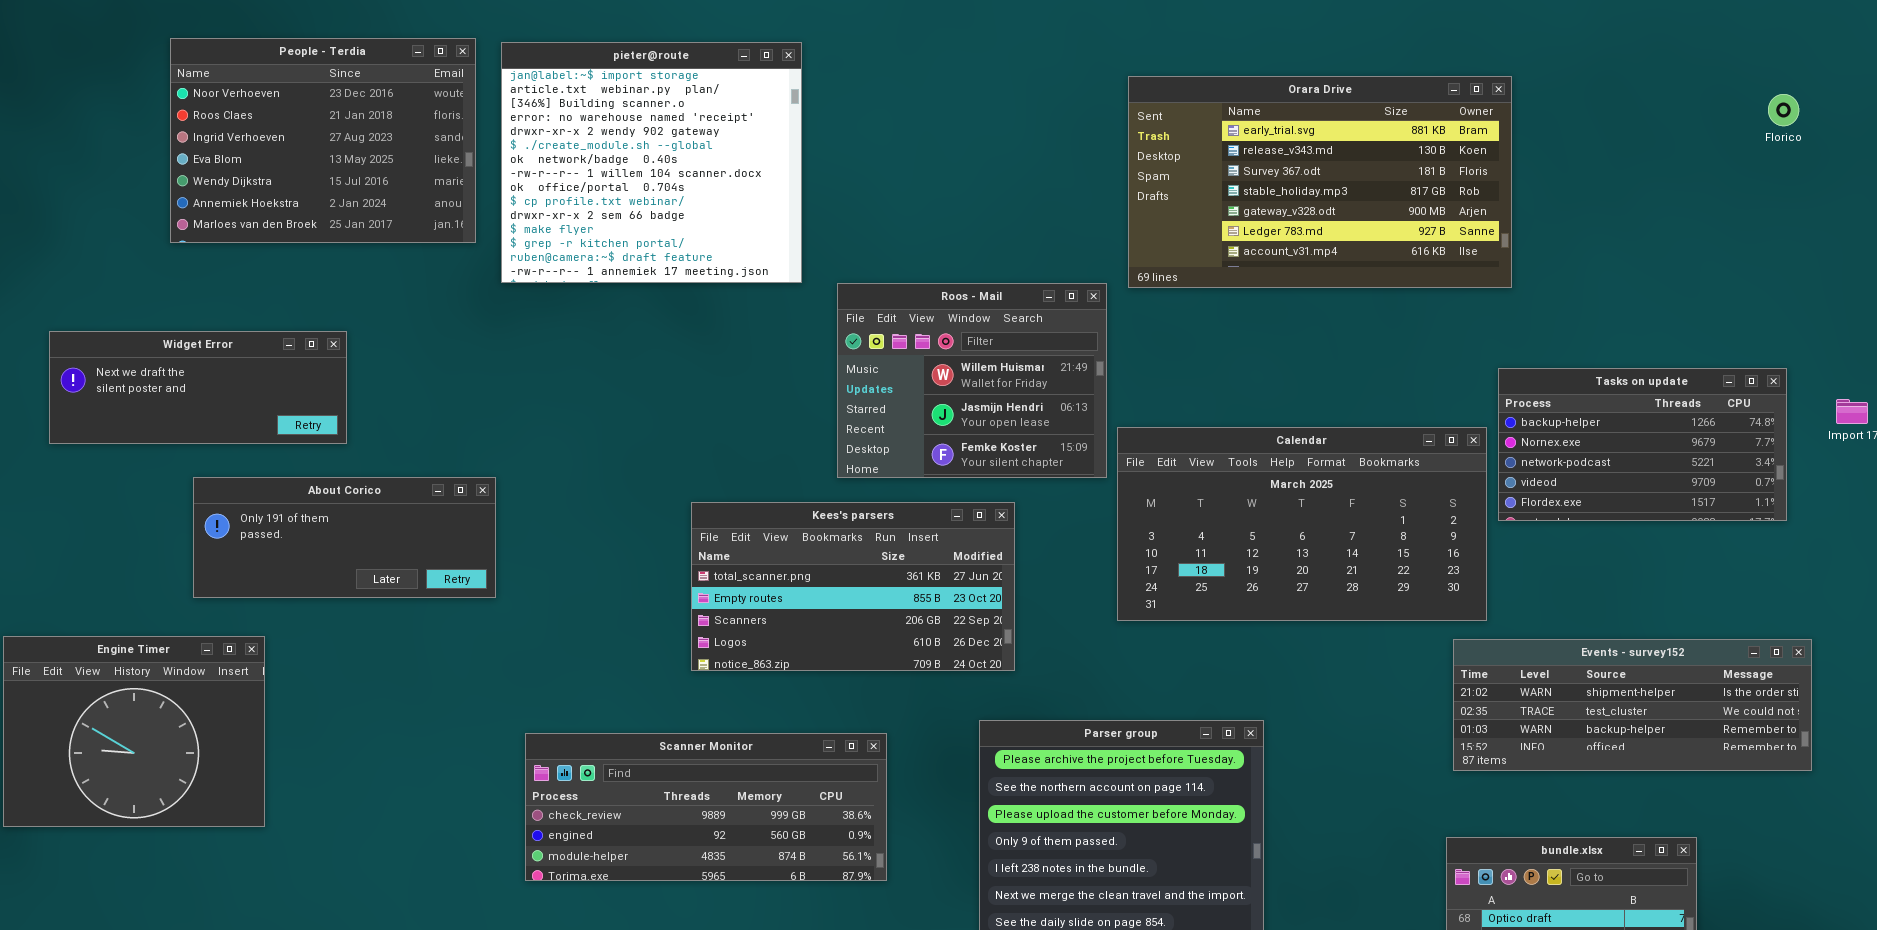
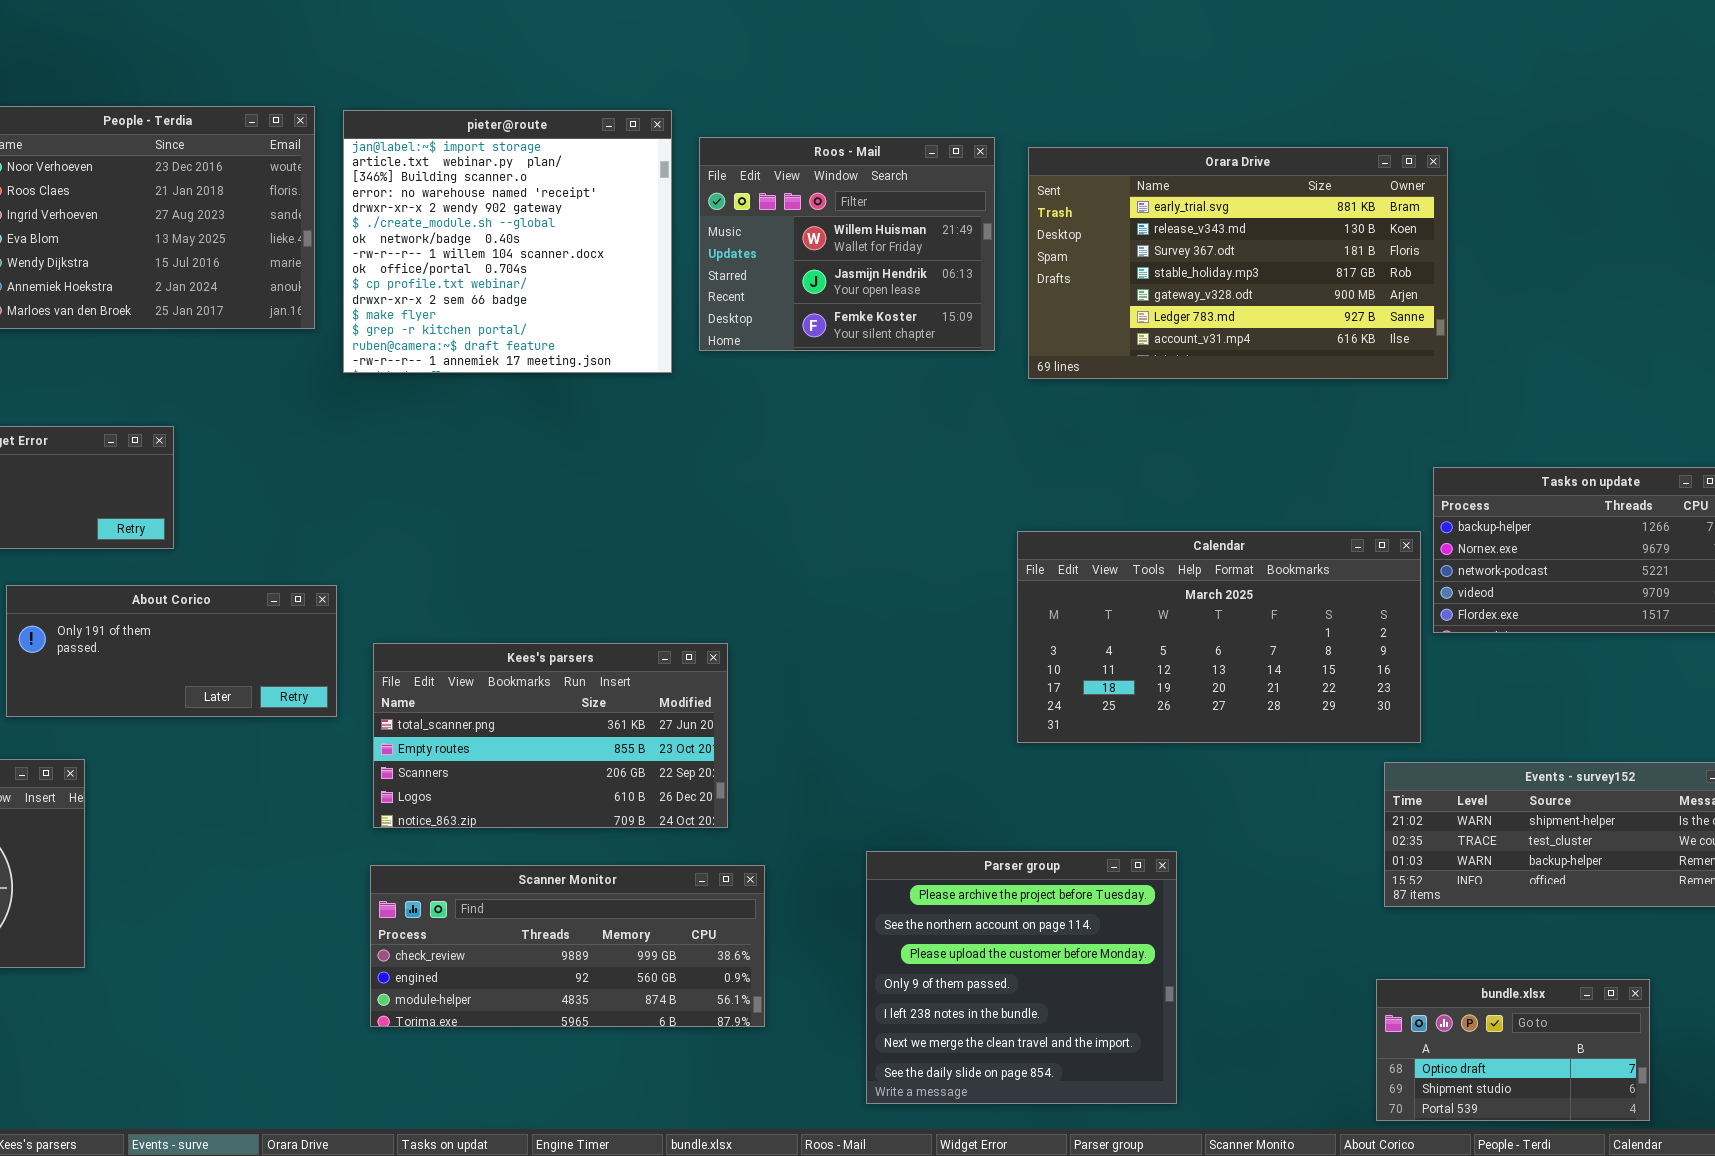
Roos - Mail: [837,283,1107,478] -> [699,137,995,351], moved
Kees's parsers: [691,502,1015,671] -> [373,643,728,828], moved

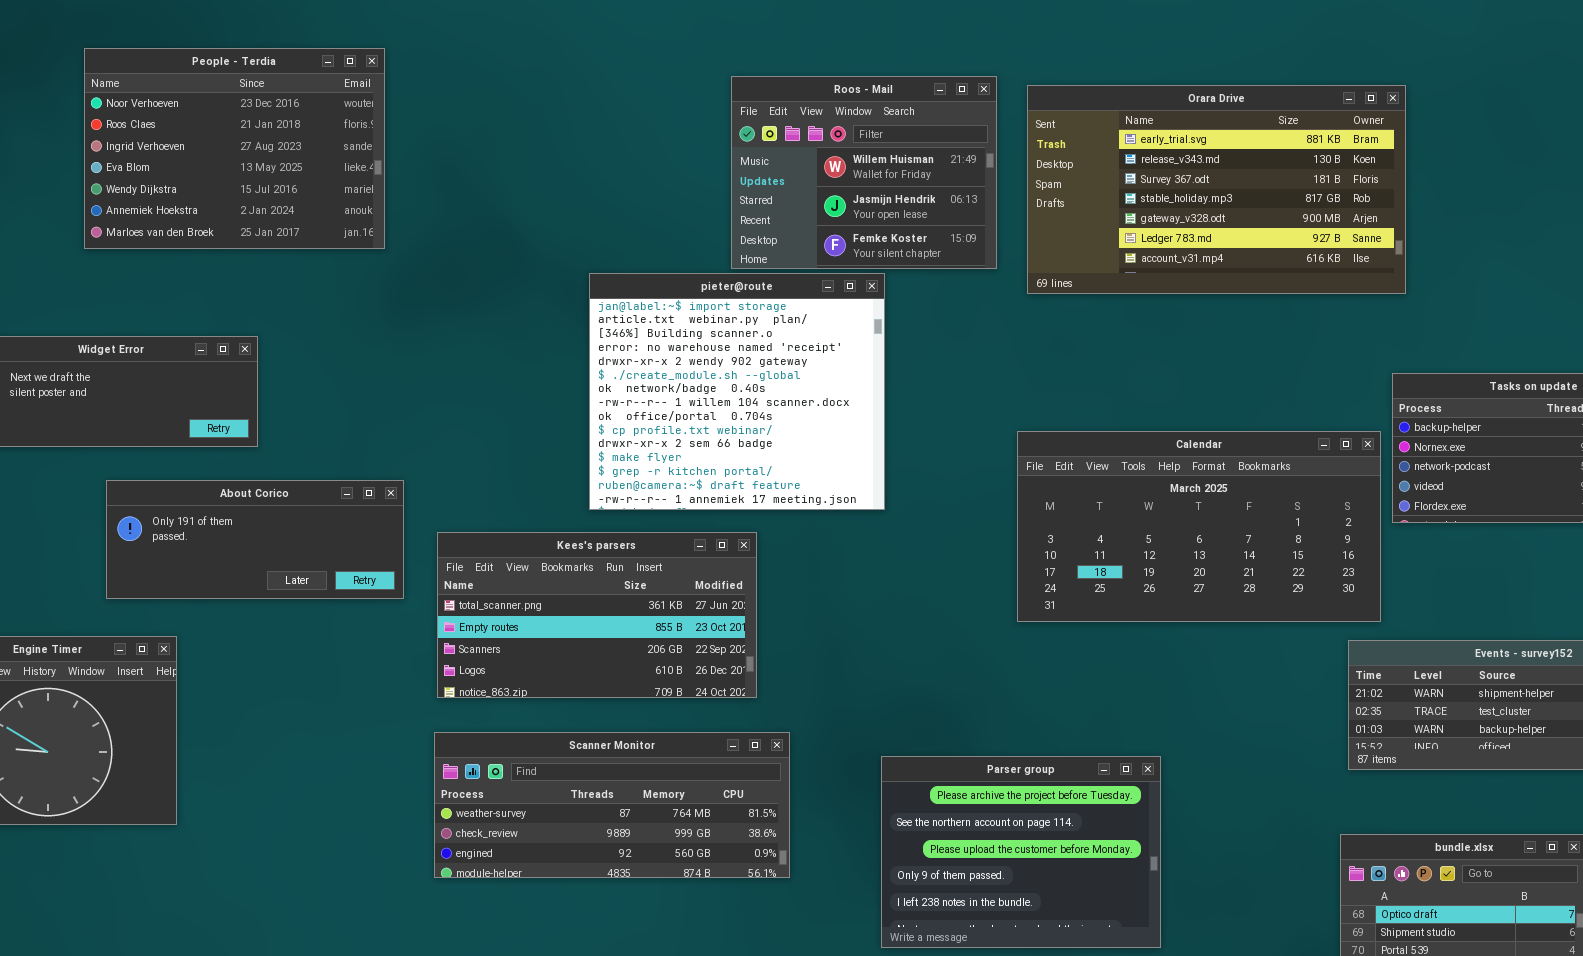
pieter@route: [343,110,672,373] -> [589,273,885,510], moved
Parser group: [866,851,1177,1104] -> [881,756,1161,948], resized
Scanner Monitor: [370,865,765,1027] -> [434,732,790,878], scrolled up 1 row

